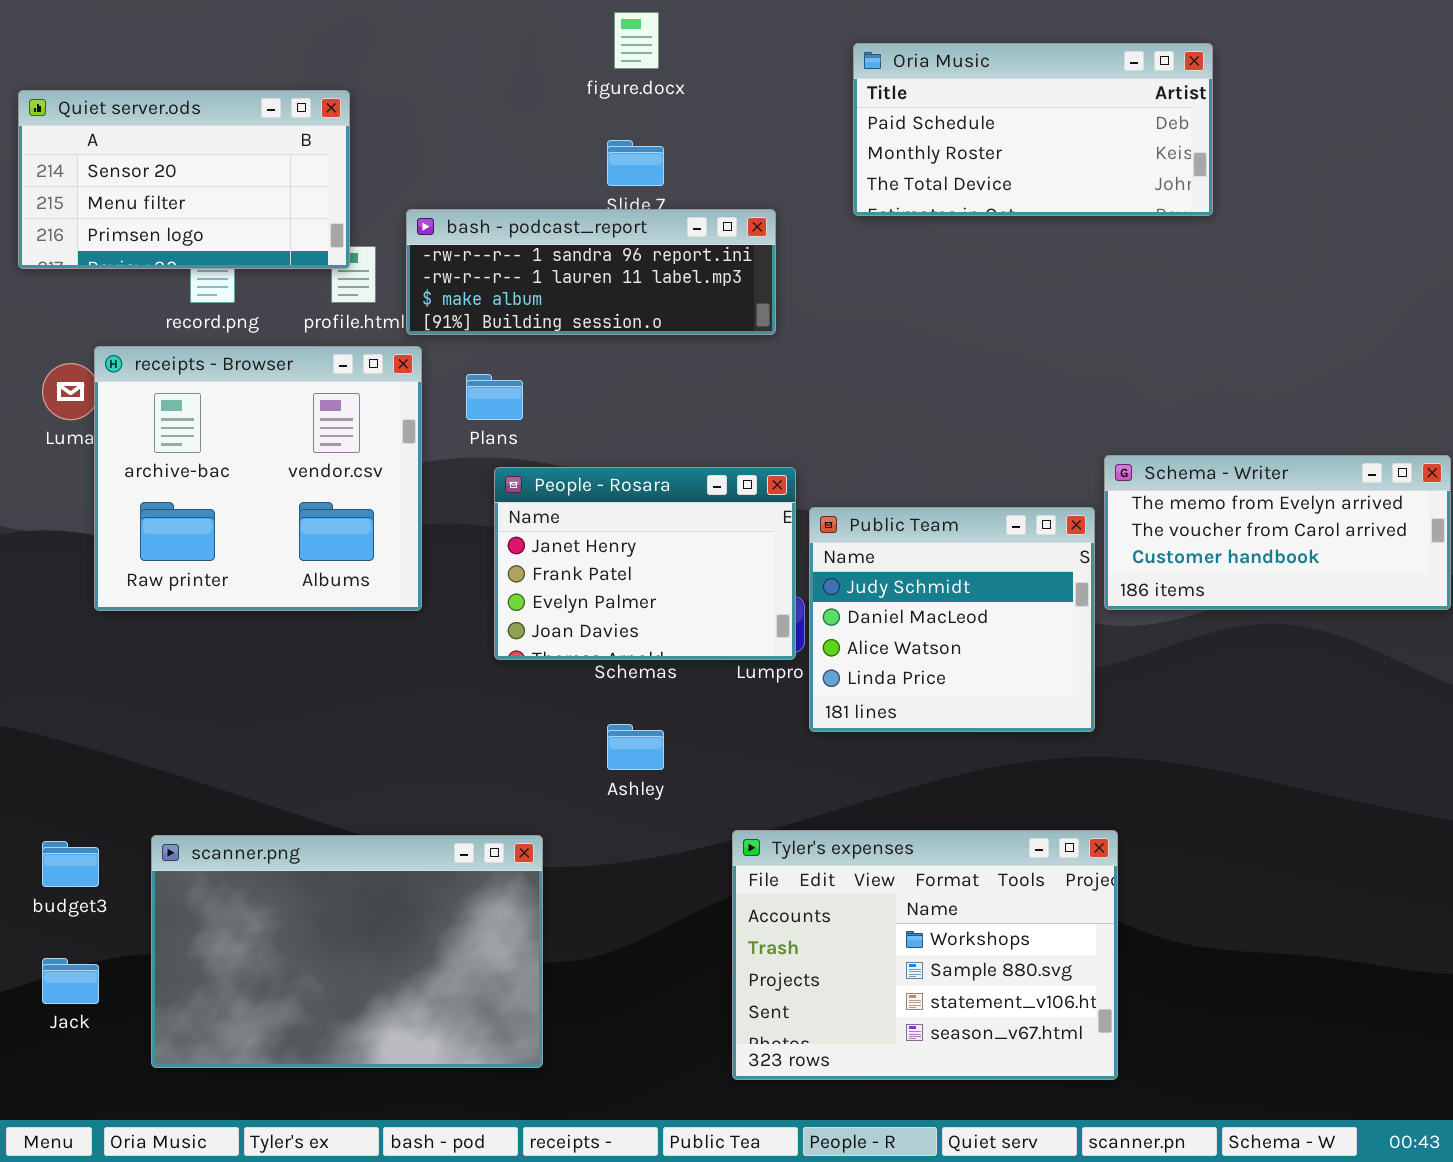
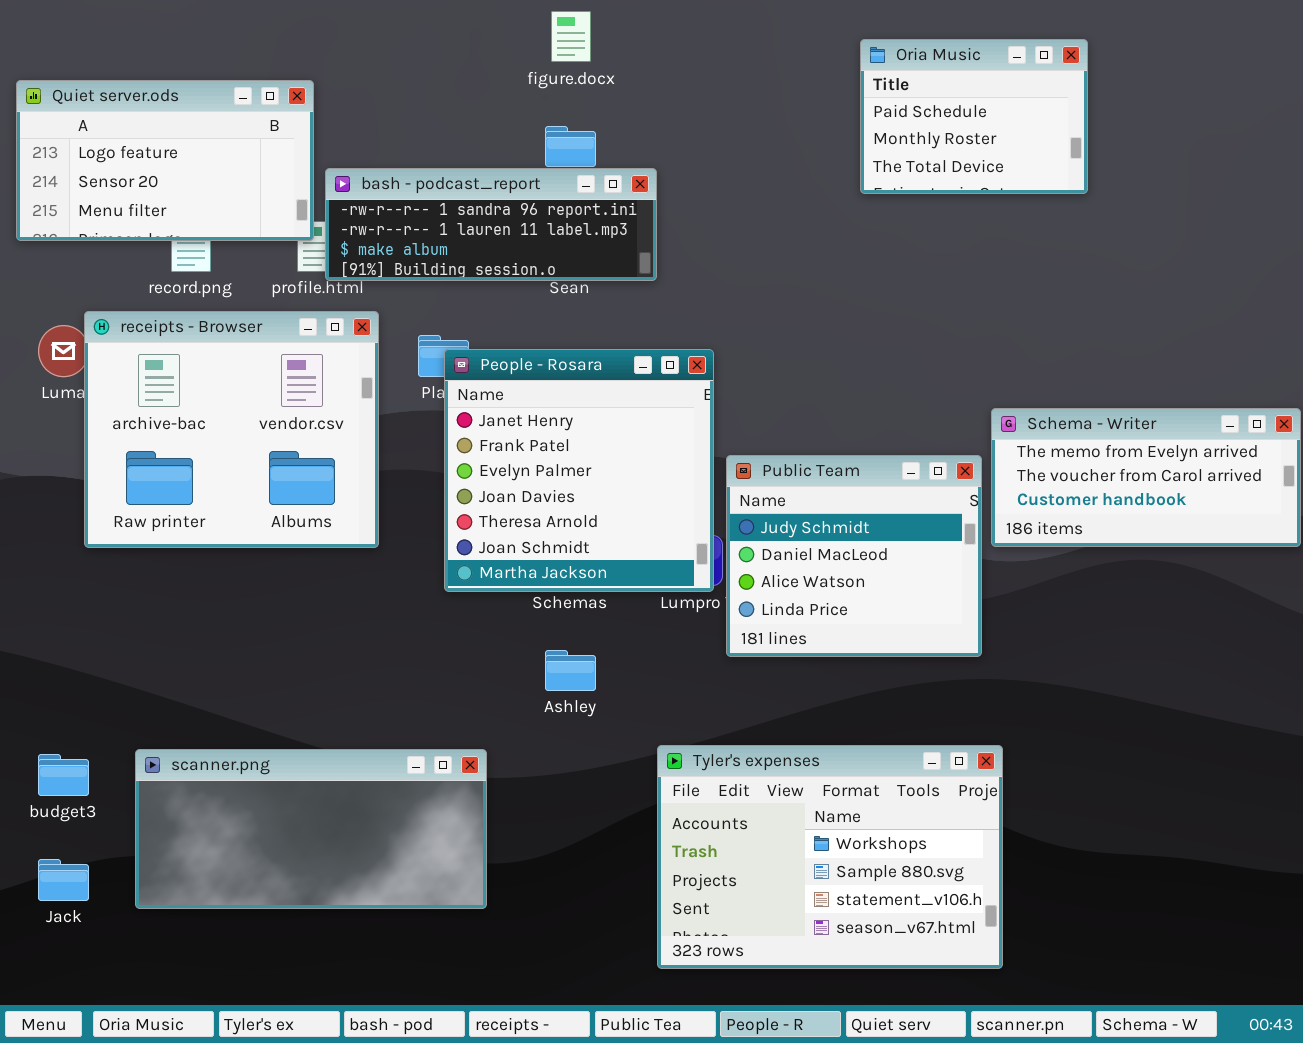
Oria Music: [853,43,1213,216] -> [860,39,1088,194], resized
Quiet server.ods: [18,90,350,269] -> [16,80,314,241], scrolled up 1 row
bash - podcast_report: [406,209,776,335] -> [325,168,657,281], moved
People - Rosara: [494,467,796,660] -> [444,349,714,592], resized
scanner.png: [151,835,543,1068] -> [135,749,487,909], resized

